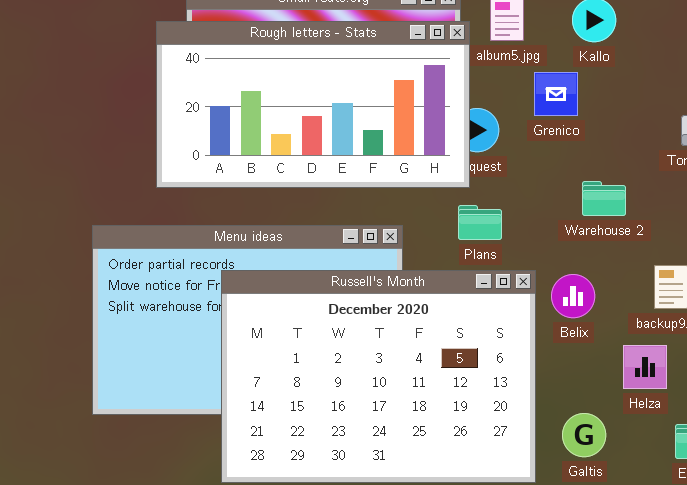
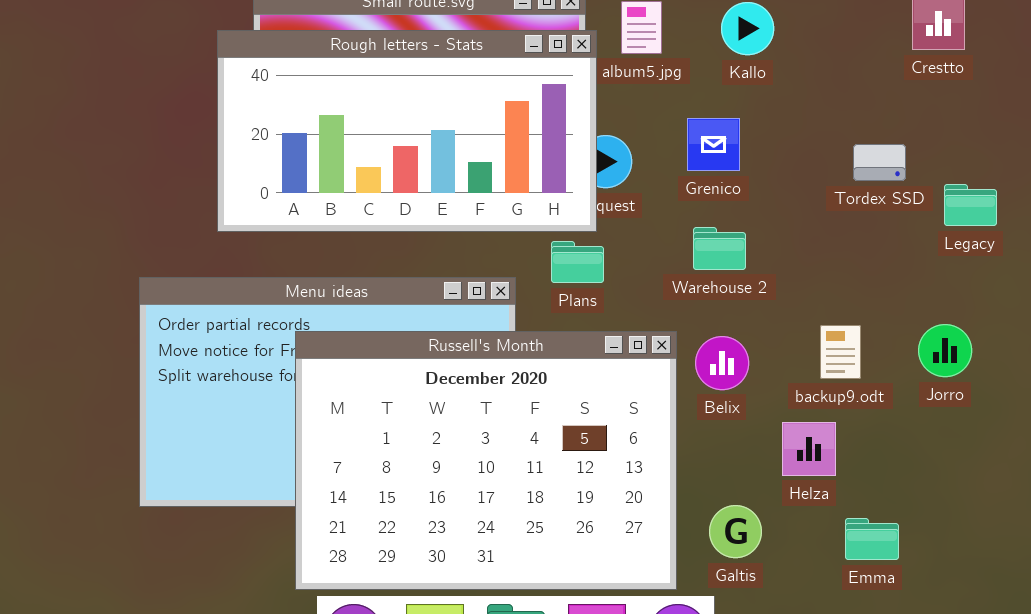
Grenico: [534,72,578,116] -> [687,118,740,171], moved
Warehouse 2: [582,181,626,216] -> [693,227,746,270], moved
Plans: [458,205,502,240] -> [551,241,604,283], moved

